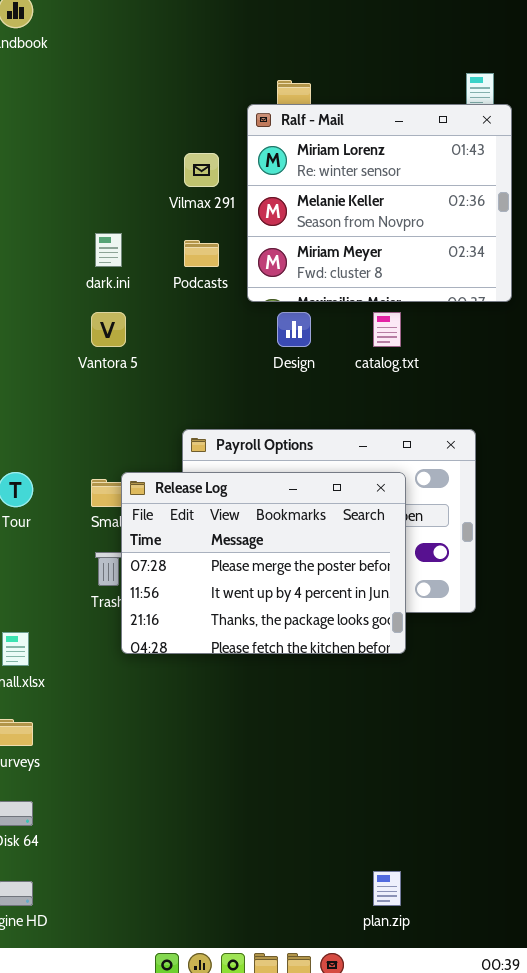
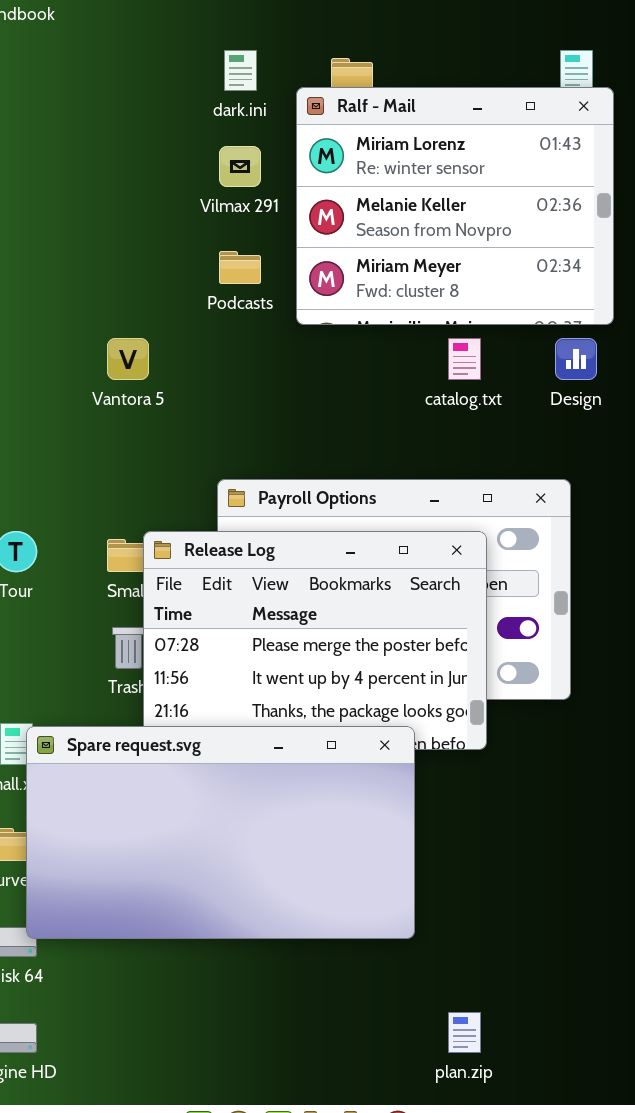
dark.ini: [95,233,122,267] -> [224,50,257,91], moved
Design: [277,312,311,347] -> [555,338,597,380], moved
Spare request.svg: none -> [26,726,415,939], opened

